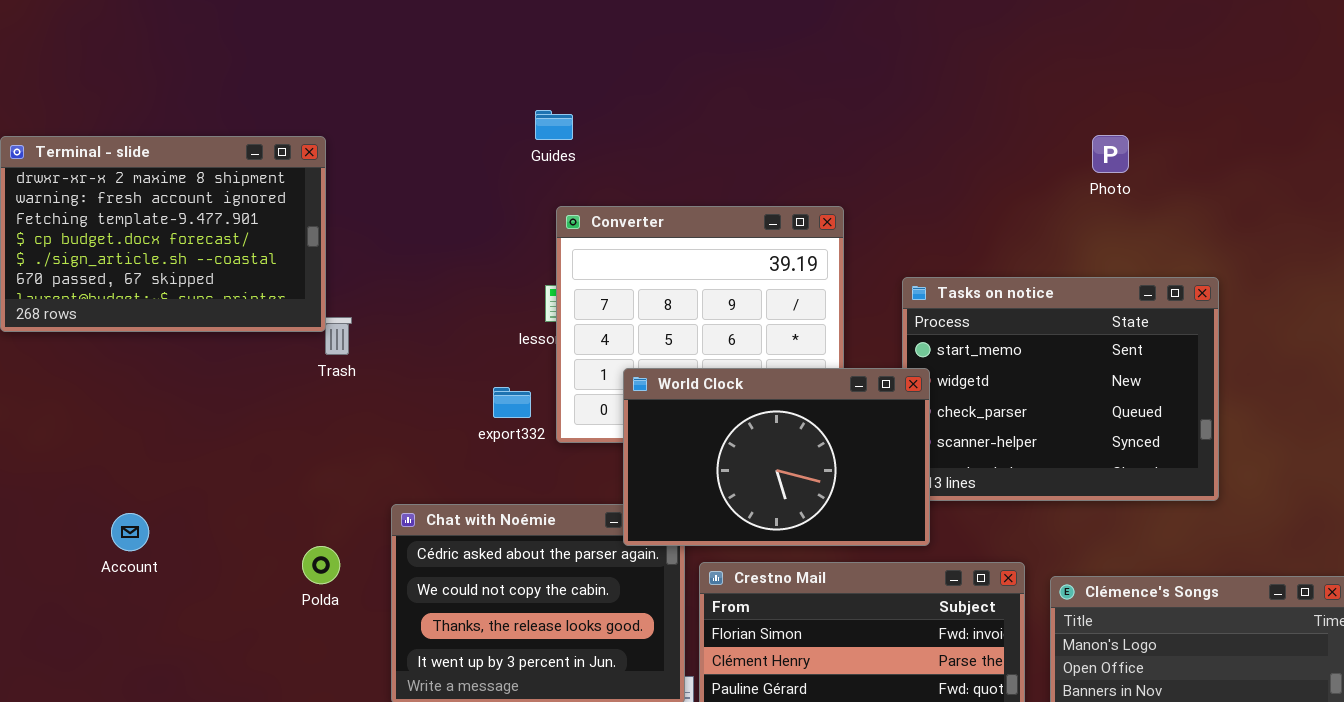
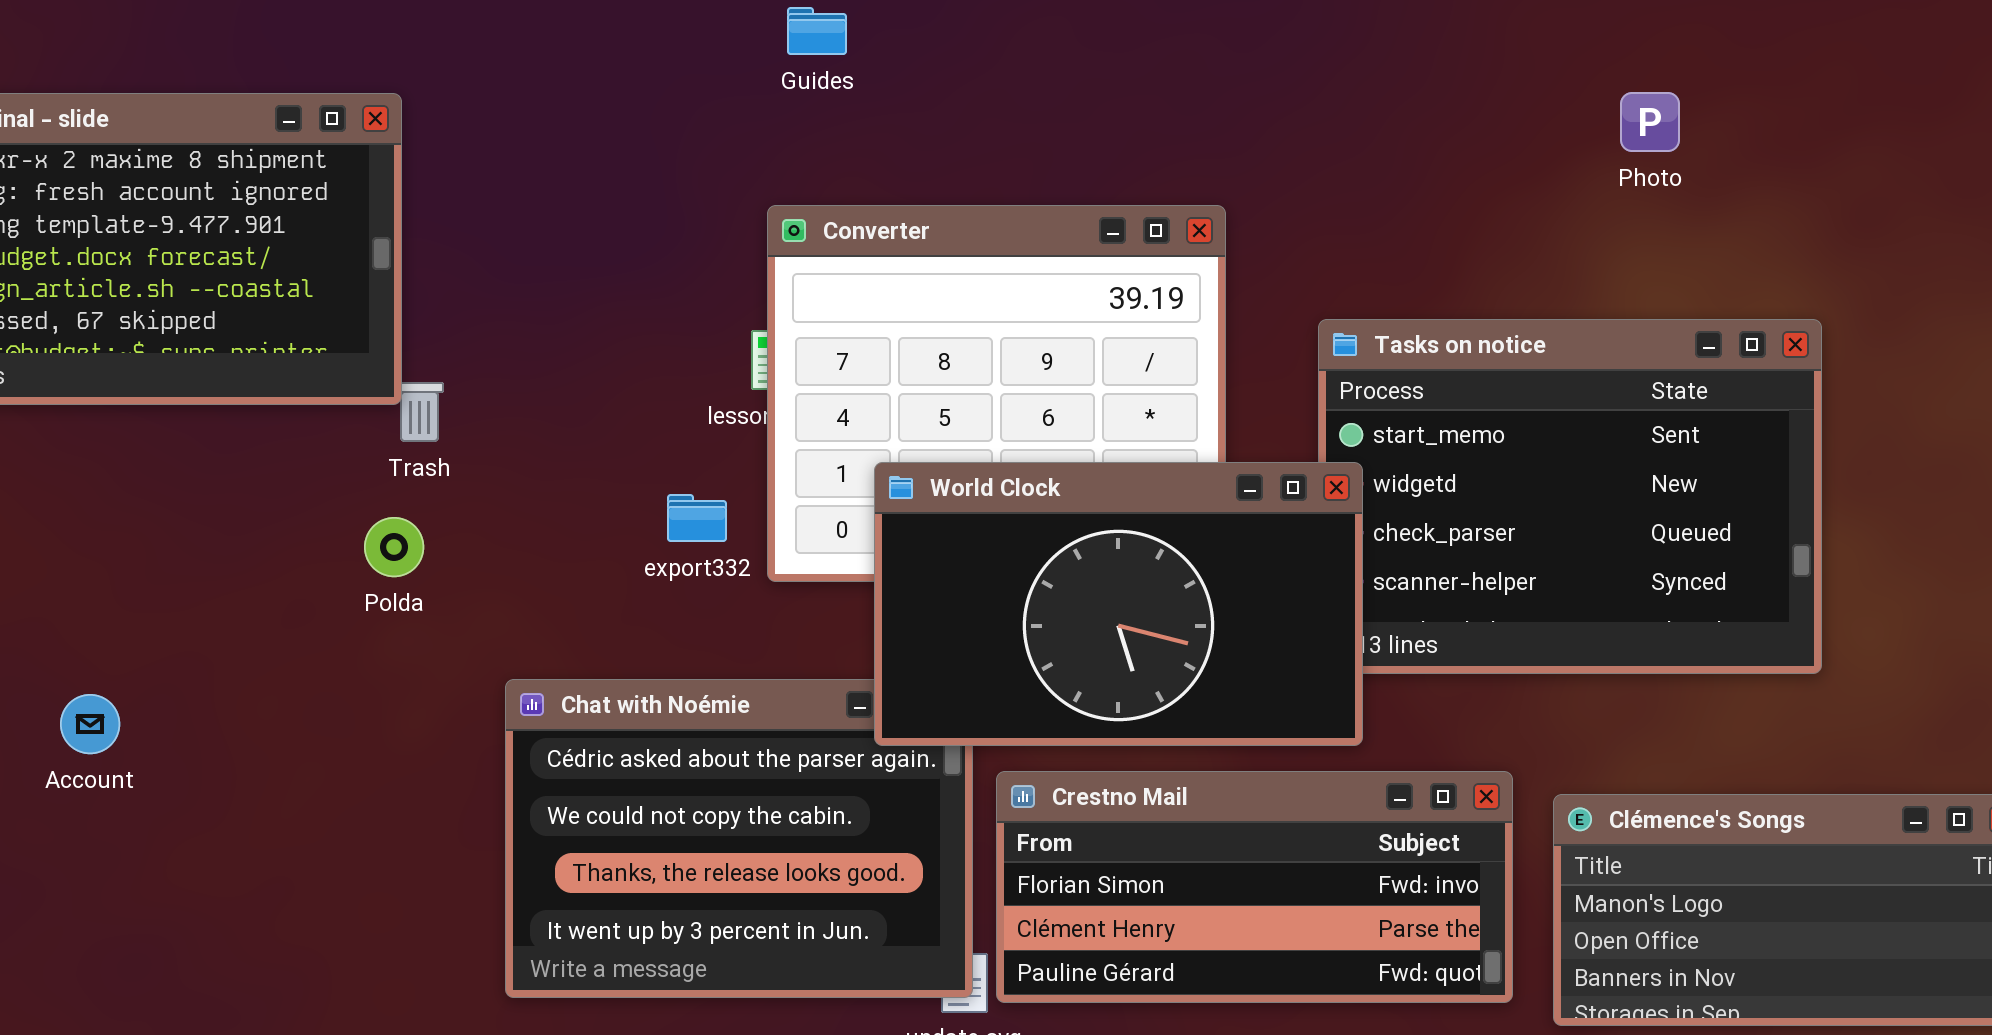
Guides: [535,110,573,140] -> [787,7,847,55], moved
Polda: [302,546,340,584] -> [364,517,424,577], moved

